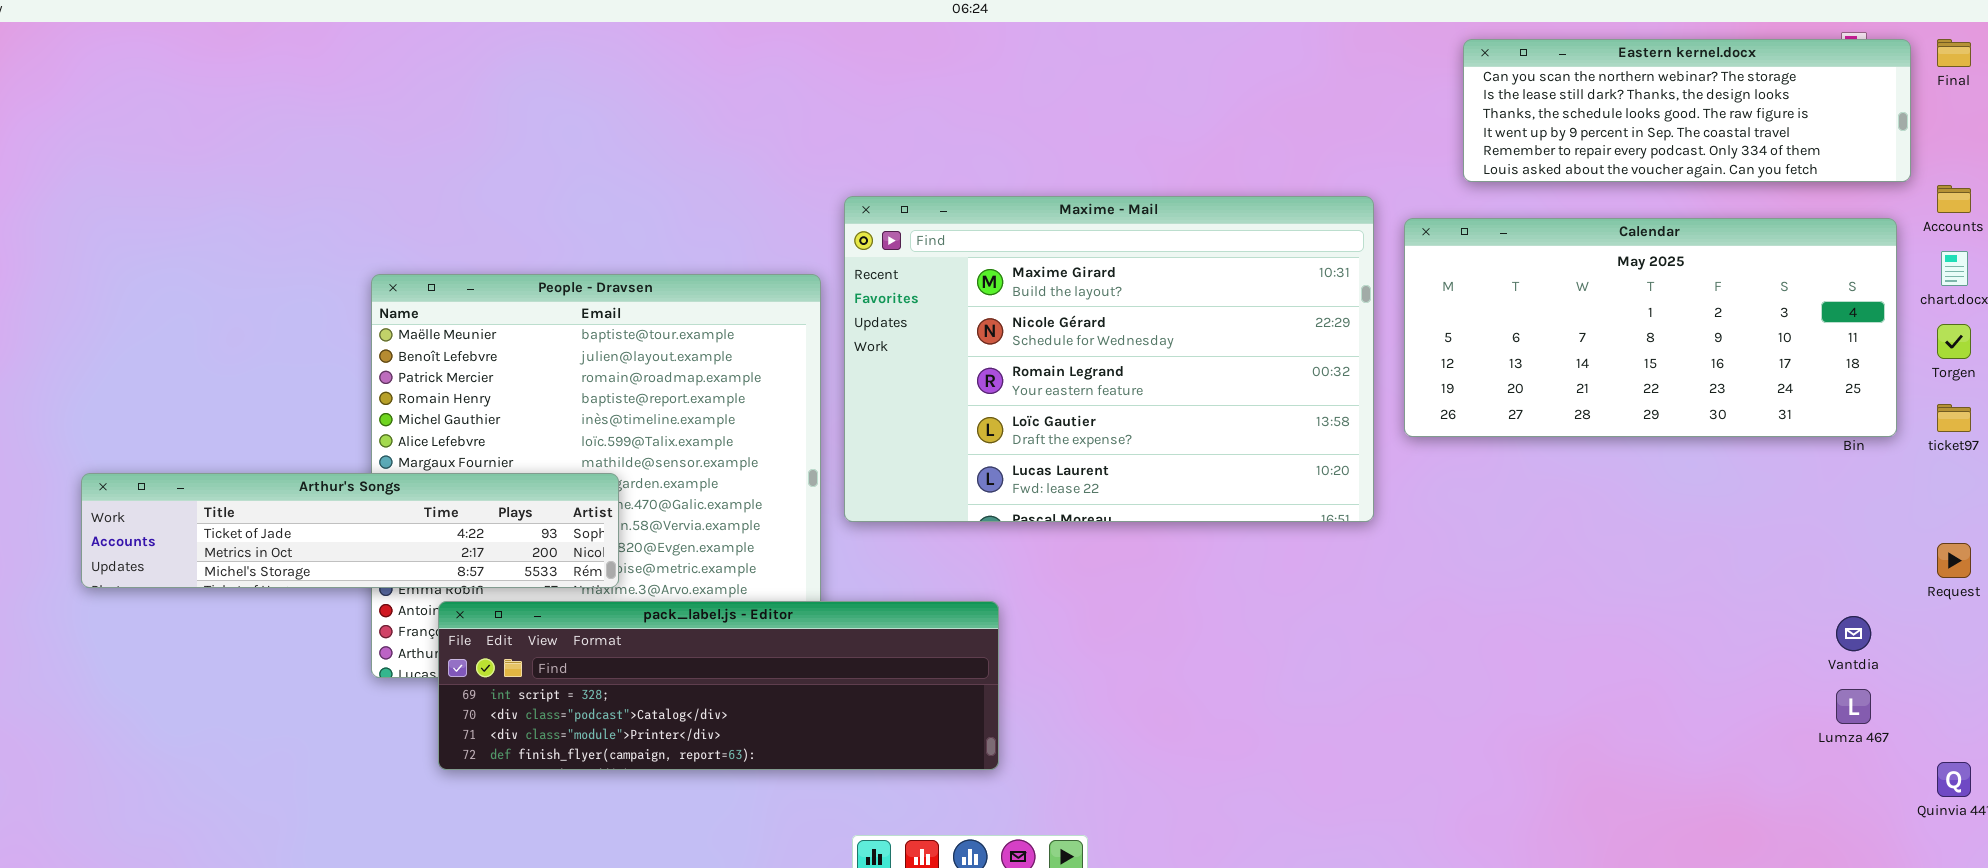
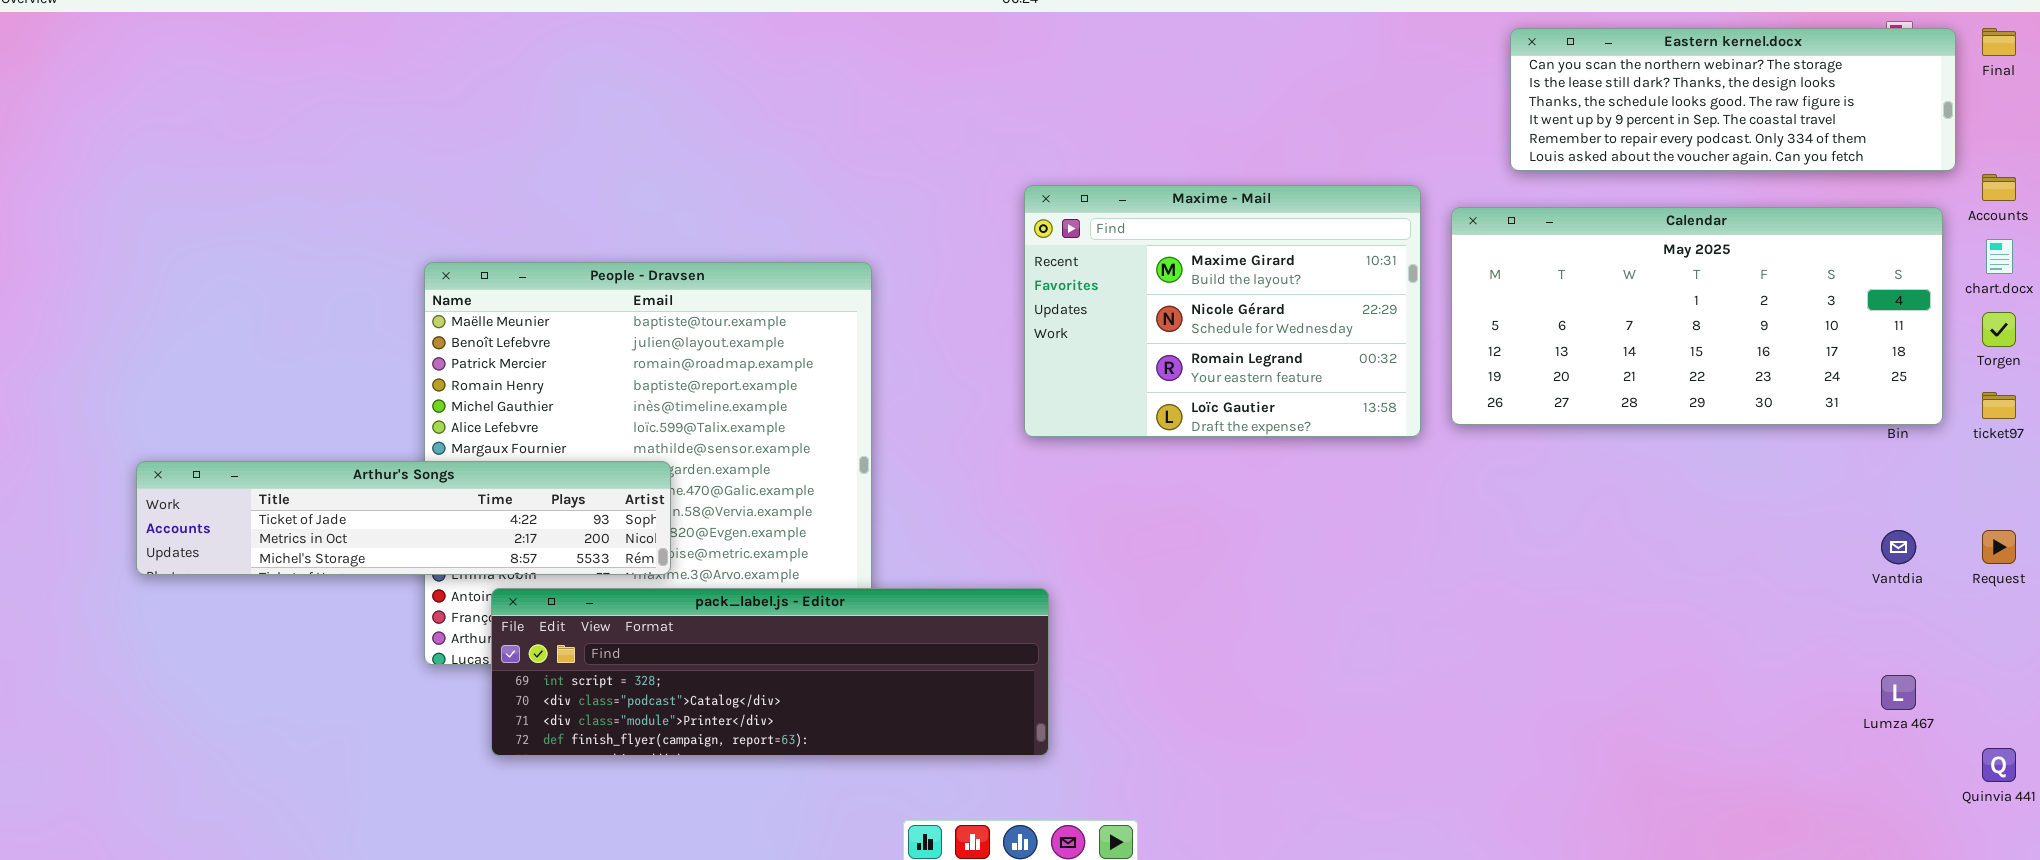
Maxime - Mail: [844,196,1374,522] -> [1024,185,1421,437], resized
Vantdia: [1836,616,1871,651] -> [1881,530,1916,564], moved

